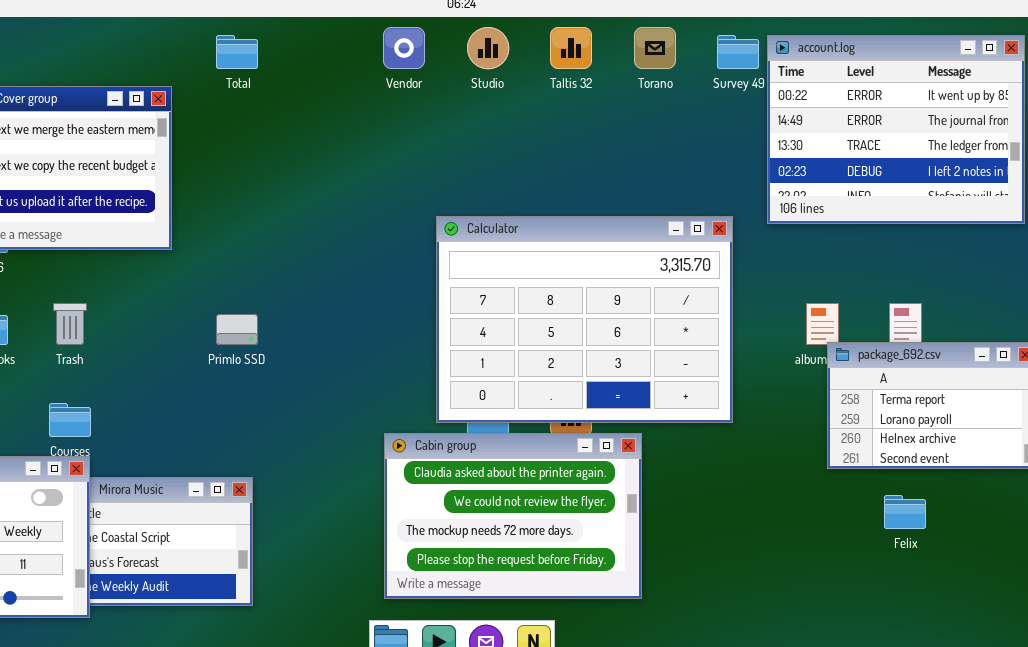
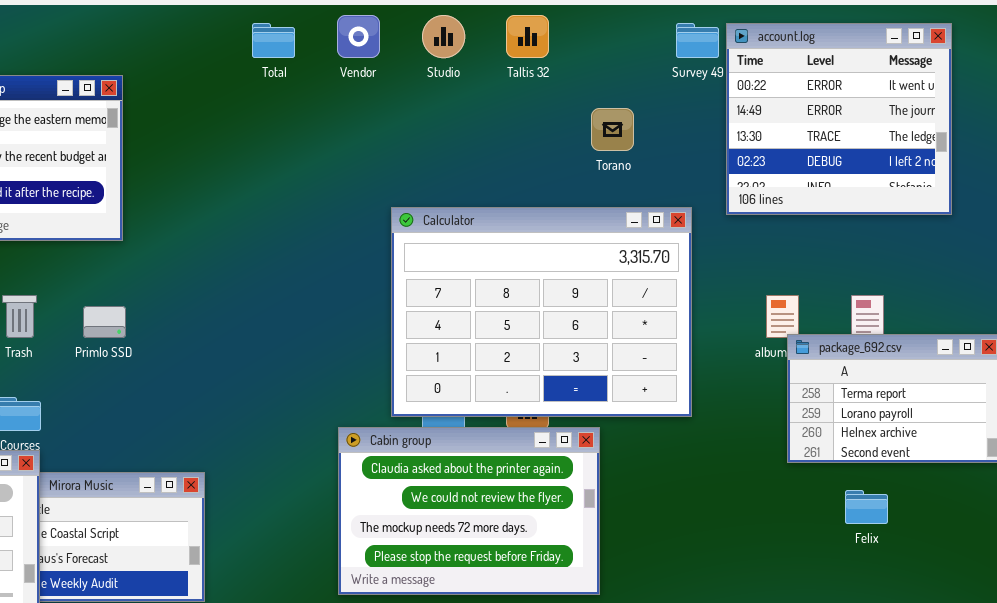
Torano: [634,27,676,69] -> [591,108,634,151], moved
Total: [216,35,258,69] -> [252,23,295,58], moved
account.log: [767,35,1025,224] -> [726,23,952,215], resized
Primlo SSD: [216,314,258,345] -> [83,306,126,338], moved

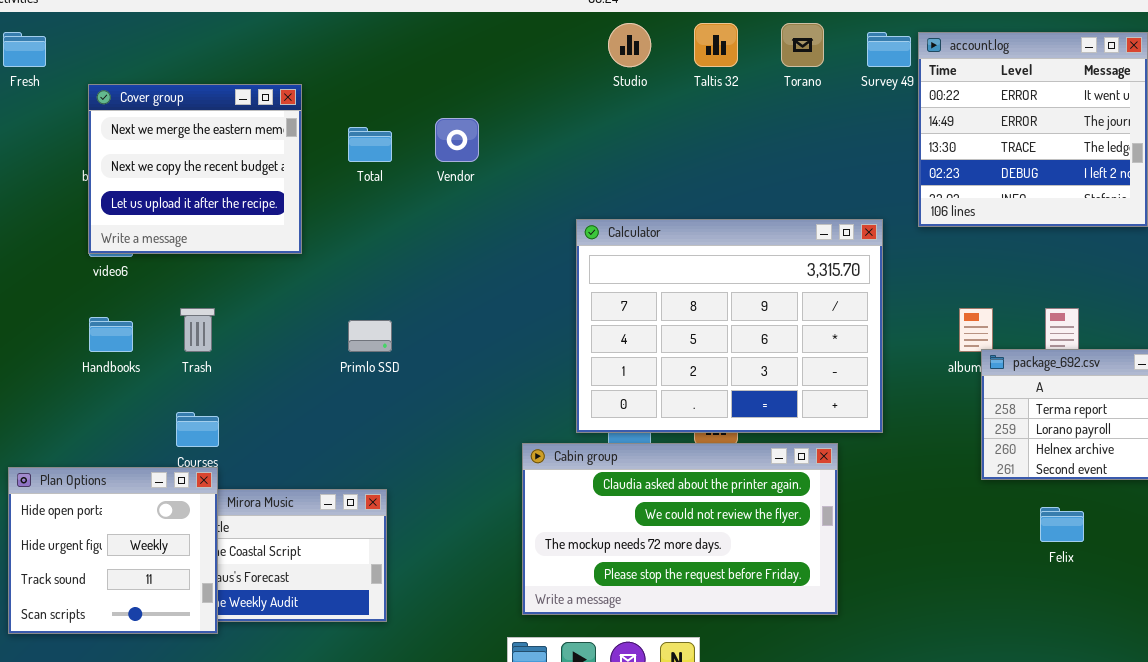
Vendor: [337,15,380,58] -> [435,118,479,162], moved
Total: [252,23,295,58] -> [348,127,392,162], moved
Torano: [591,108,634,151] -> [781,23,824,67], moved
Primlo SSD: [83,306,126,338] -> [348,320,392,352], moved
Cabin group: [338,427,600,595] -> [522,443,838,615], resized

